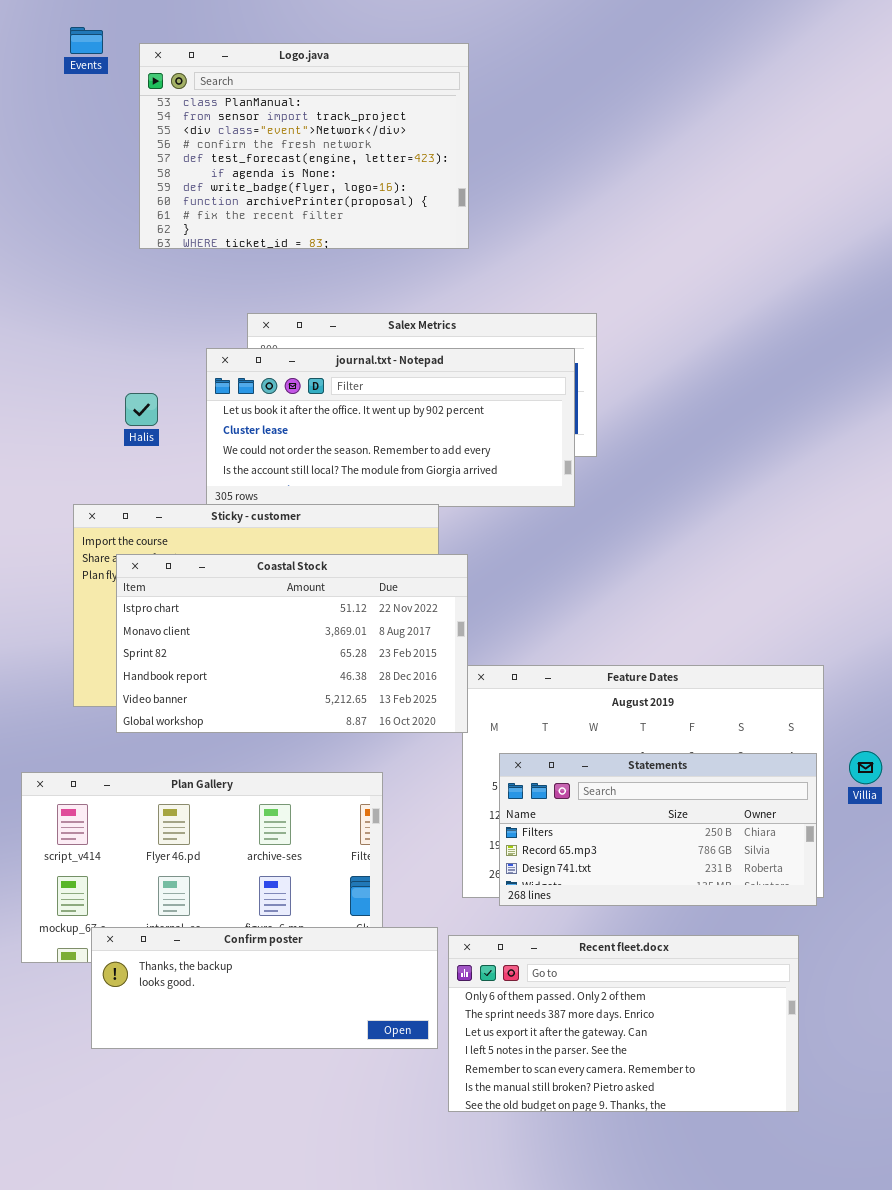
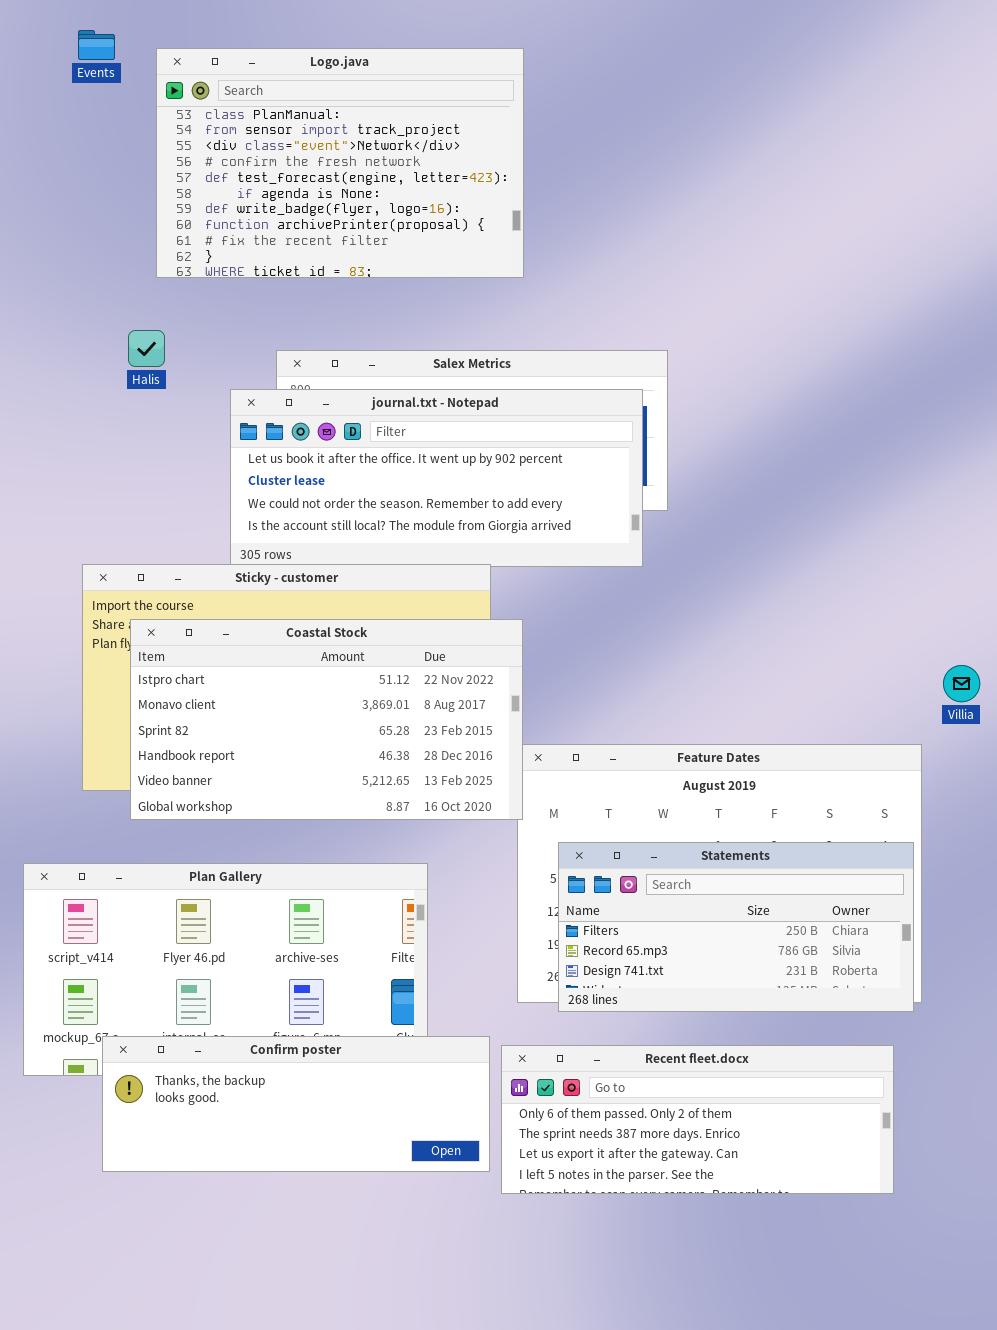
Halis: [125,393,158,426] -> [128,330,165,367], moved
Villia: [849,751,882,784] -> [943,665,980,702], moved
Recent fleet.docx: [448,935,799,1112] -> [501,1045,894,1194], resized

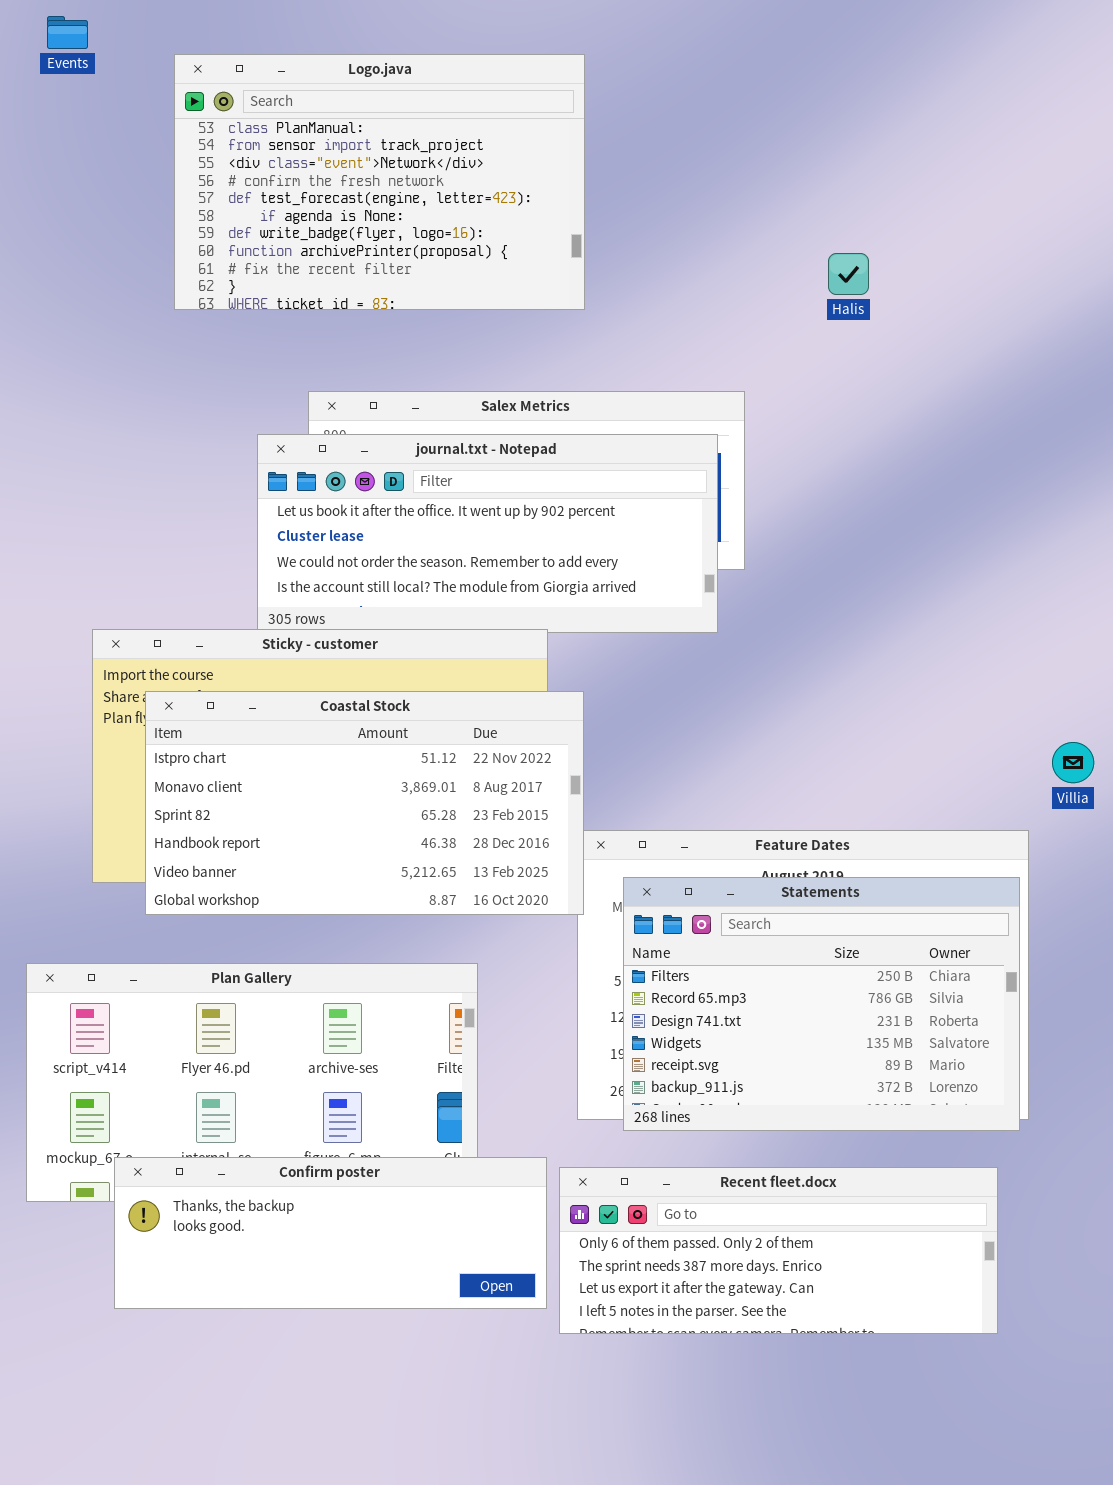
Events: [78,30,115,60] -> [47,16,88,49], moved
Halis: [128,330,165,367] -> [828,253,869,295], moved
Statements: [558,842,914,1012] -> [623,877,1020,1131], resized

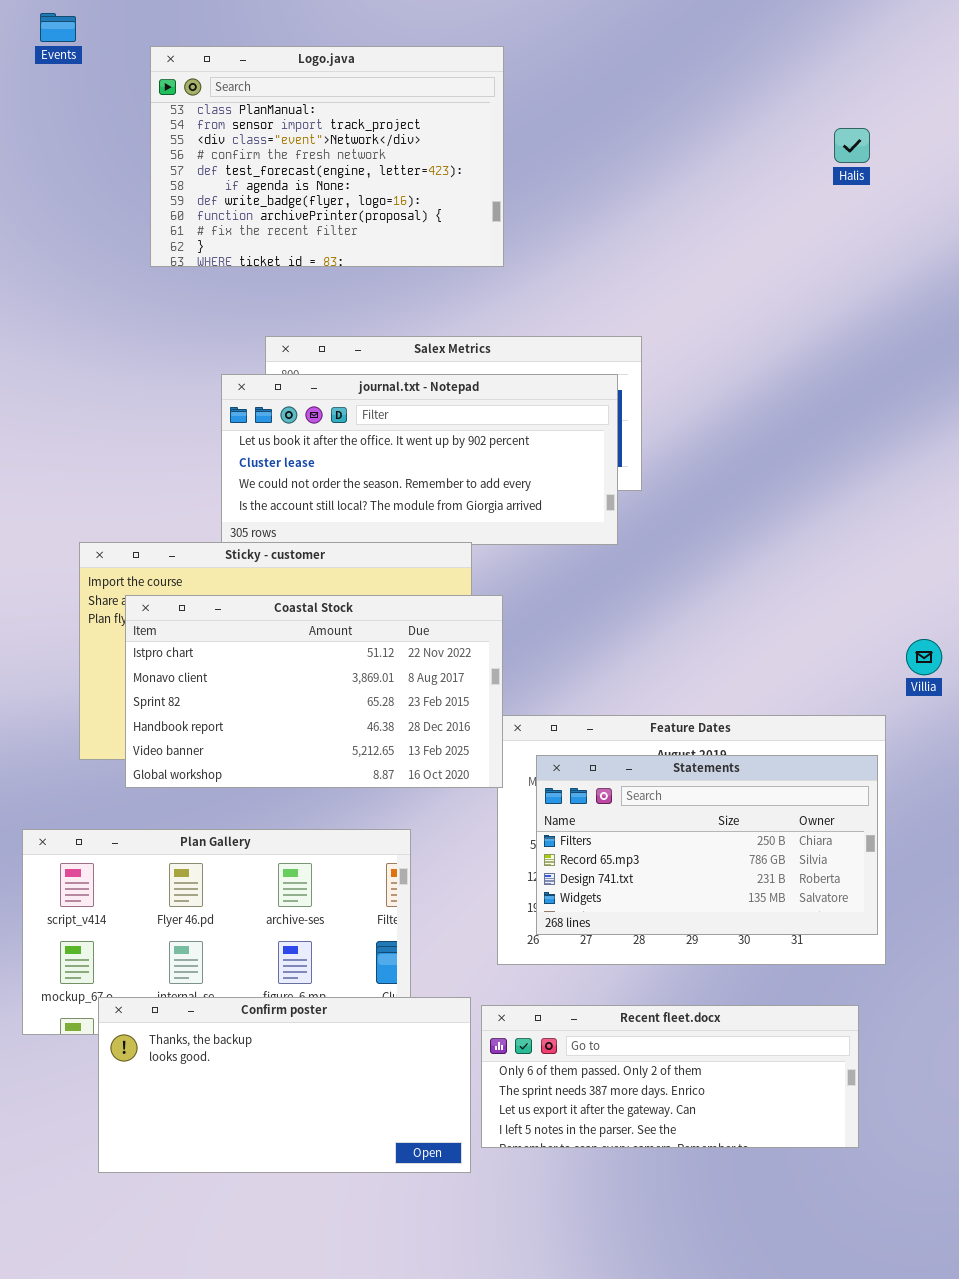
Halis: [828,253,869,295] -> [834,128,870,163], moved
Statements: [623,877,1020,1131] -> [536,755,878,935], resized
Confirm poster: [114,1157,547,1309] -> [98,997,471,1173], resized

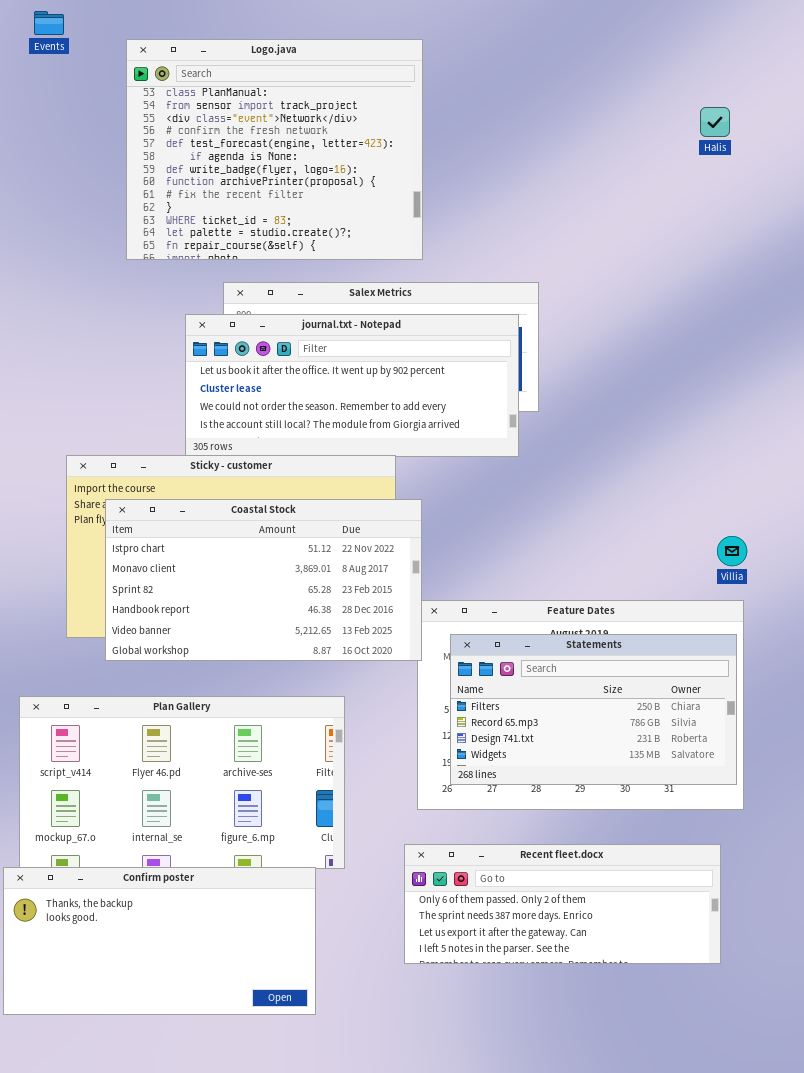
Logo.java: [150,46,504,267] -> [126,39,423,260], resized
Villia: [906,639,942,675] -> [717,536,747,566], moved
Confirm poster: [98,997,471,1173] -> [3,867,316,1015], moved

